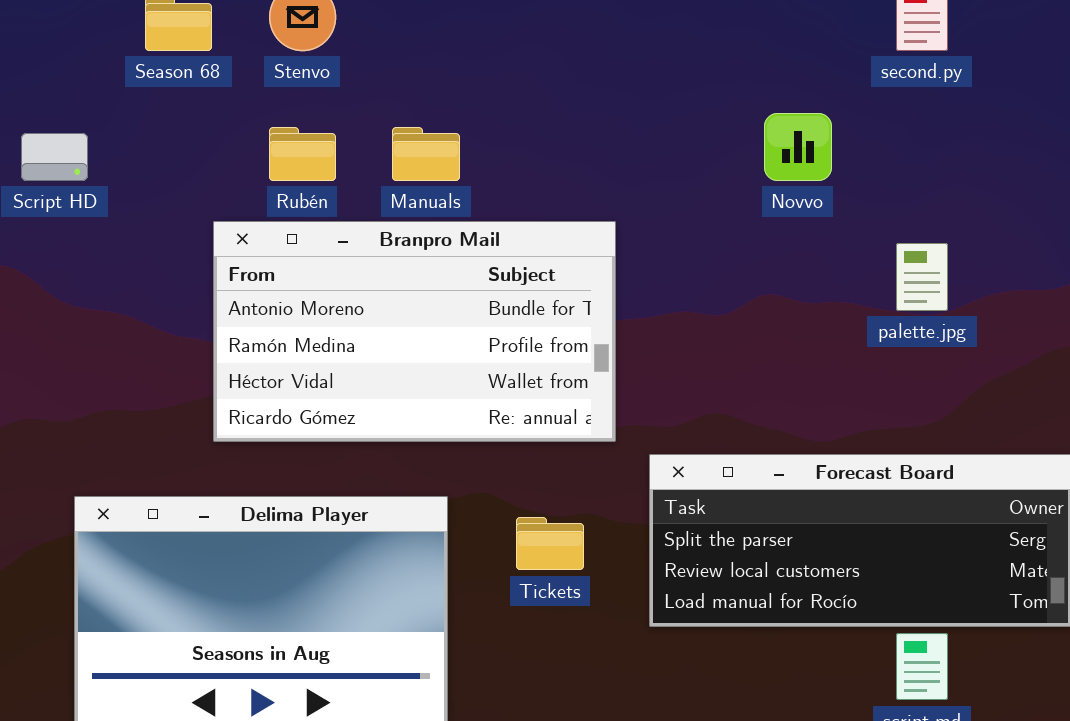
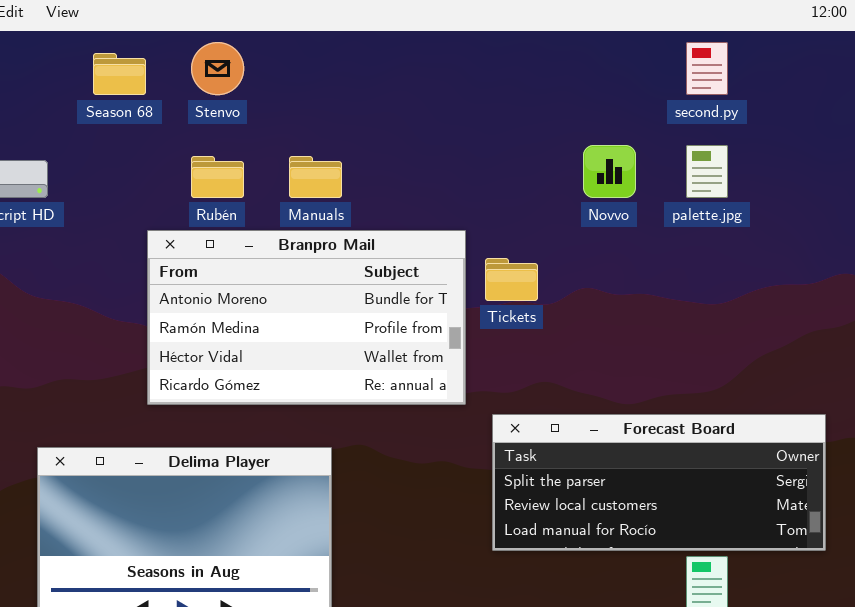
palette.jpg: [896,243,948,311] -> [686,145,728,198], moved
Tickets: [516,517,584,570] -> [485,258,538,301], moved

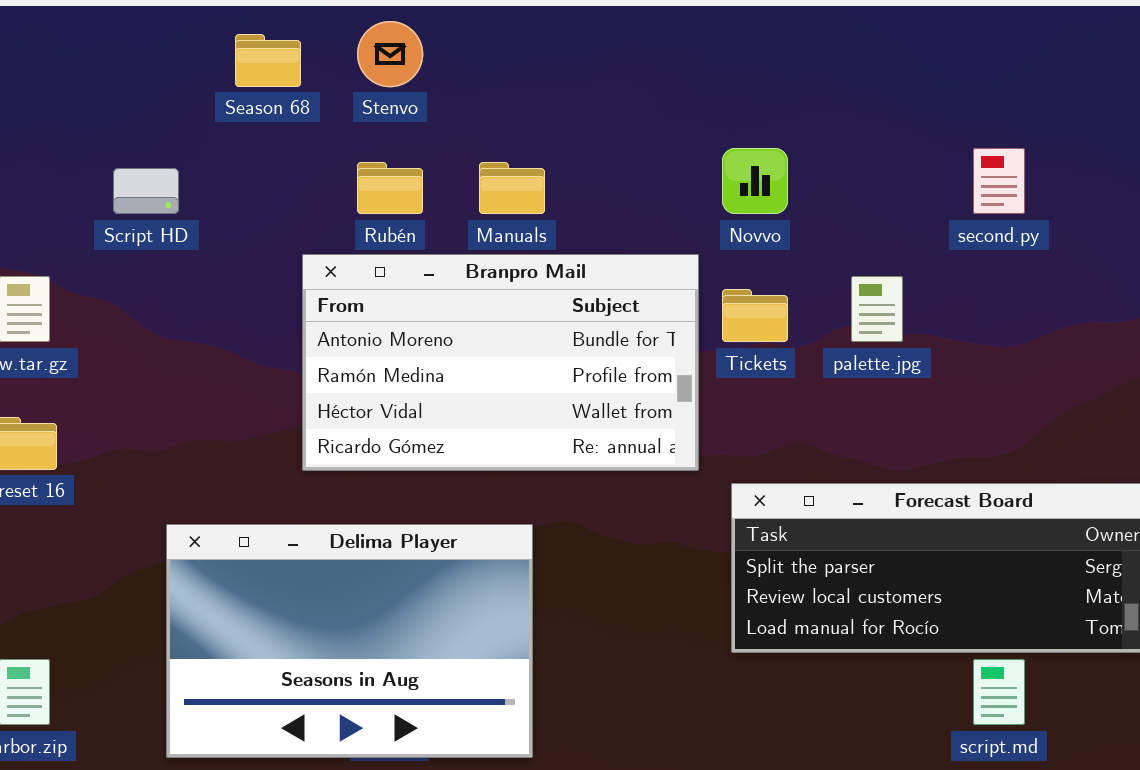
second.py: [686,42,728,95] -> [973,148,1025,214], moved
Novvo: [583,145,636,198] -> [722,148,788,214], moved
palette.jpg: [686,145,728,198] -> [851,276,903,342], moved

